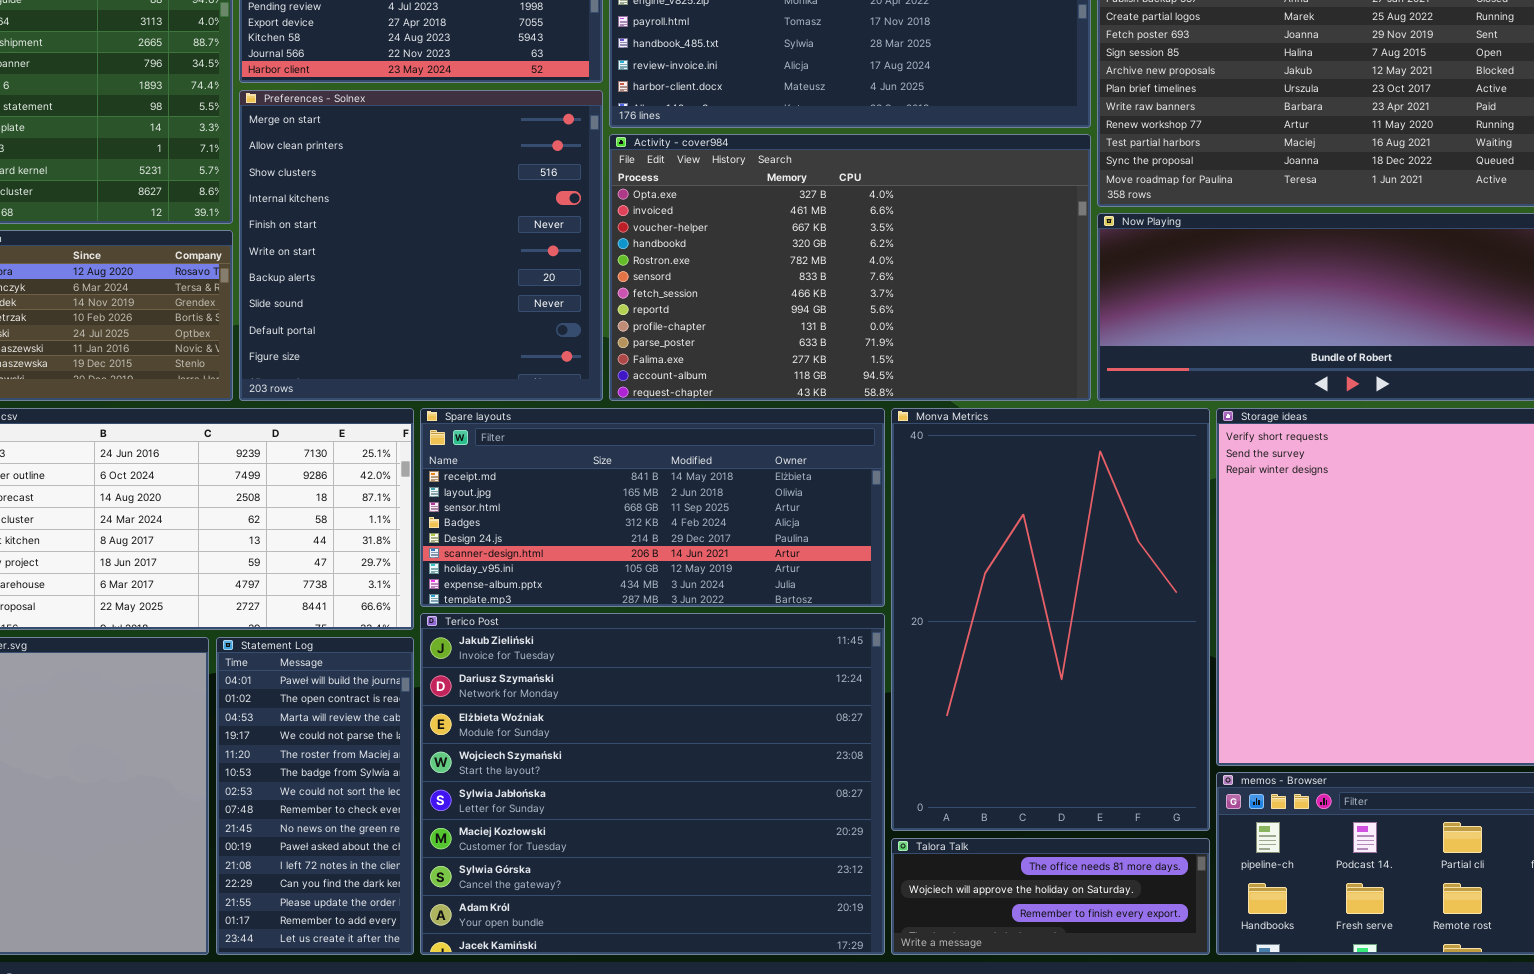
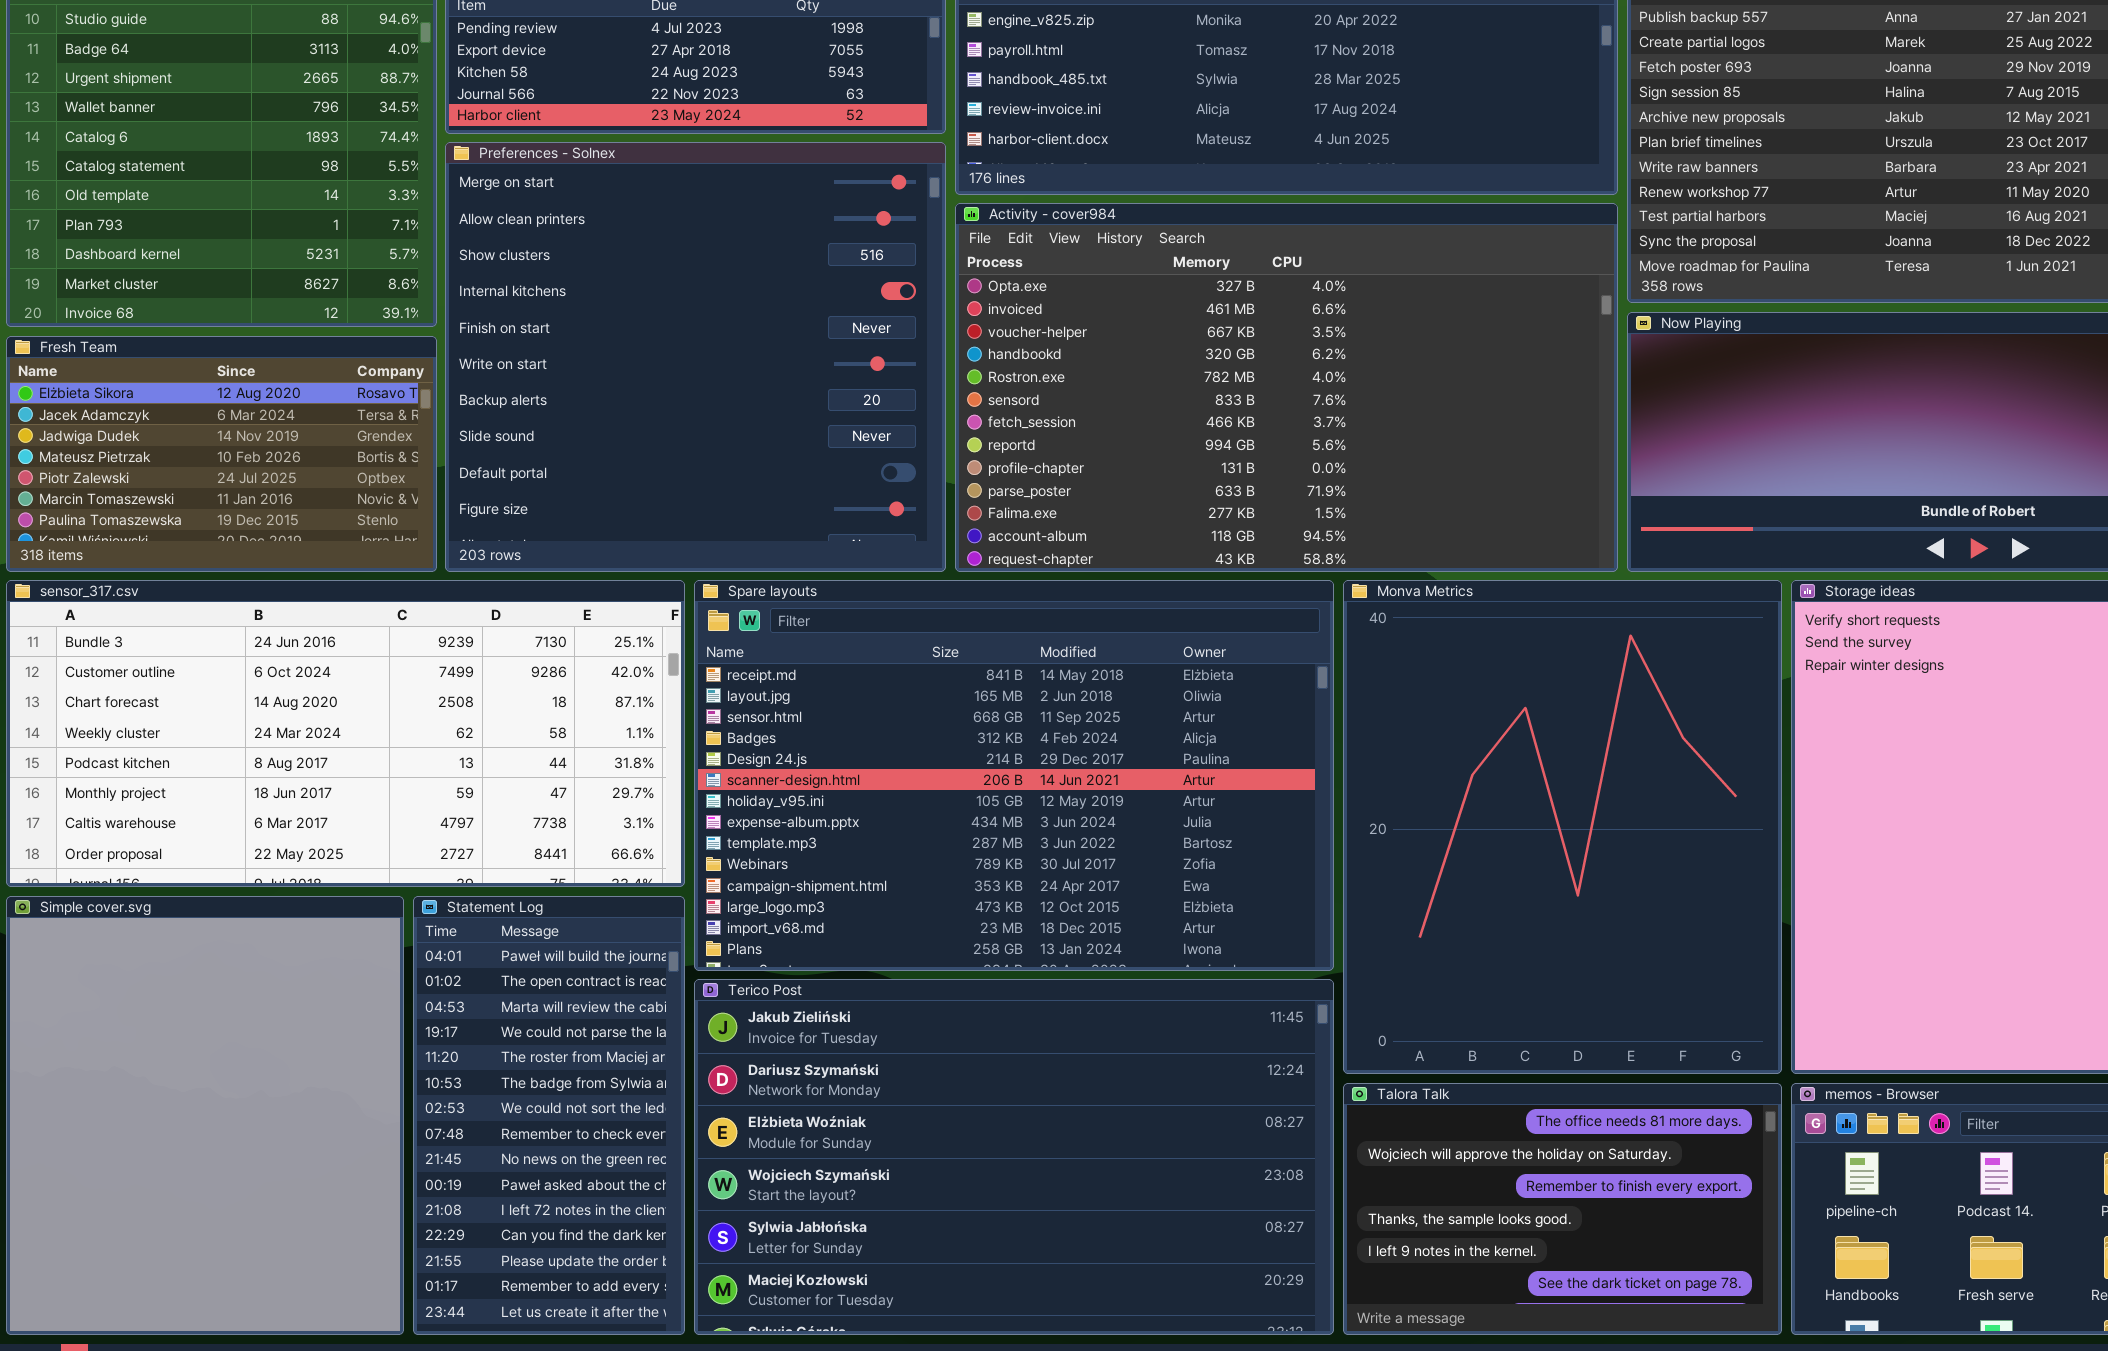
Spare layouts: [420,408,885,607] -> [694,580,1334,971], resized
Monva Metrics: [891,408,1210,831] -> [1343,580,1782,1074], resized
Terico Post: [420,613,885,955] -> [694,979,1334,1335], resized
Talora Talk: [891,838,1210,955] -> [1343,1083,1782,1335], resized

